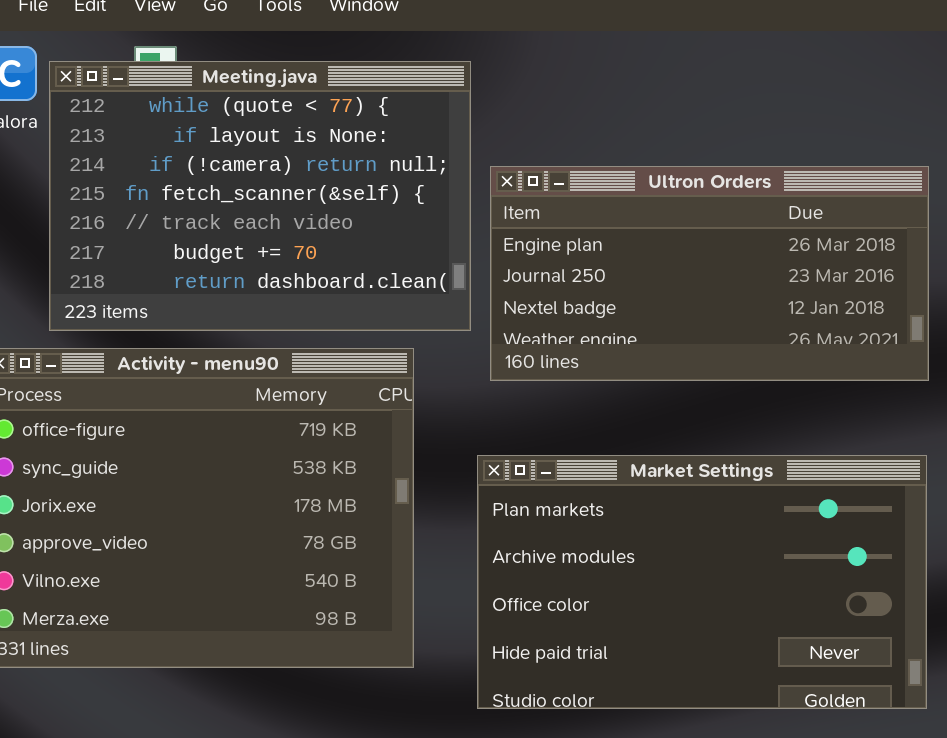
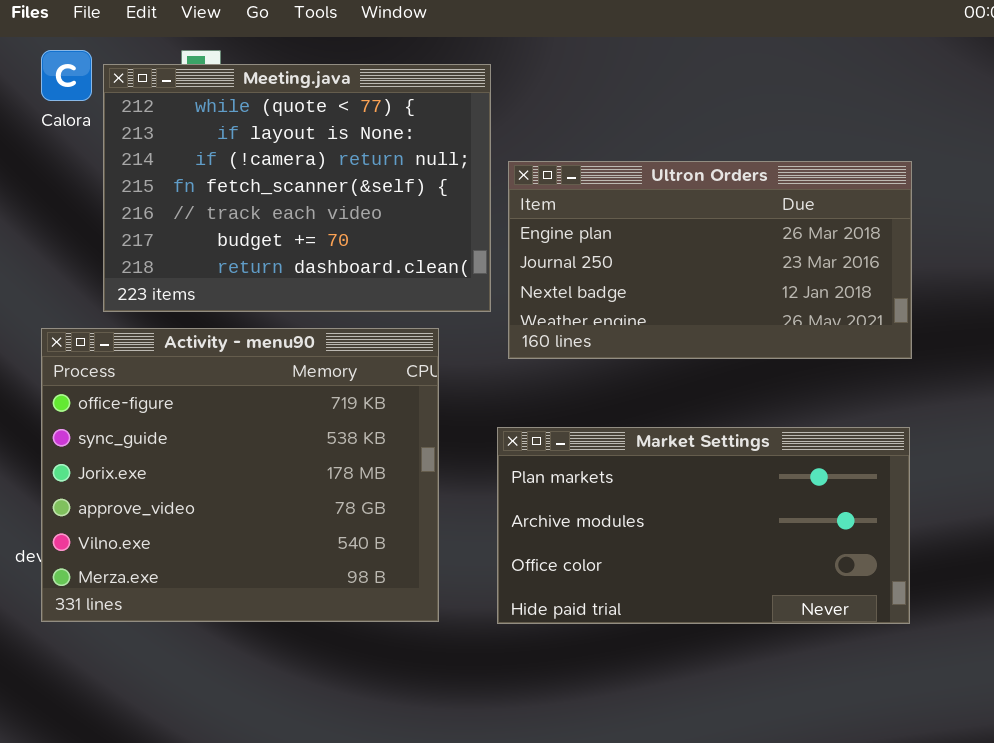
Market Settings: [477,455,927,709] -> [497,427,910,624], resized

